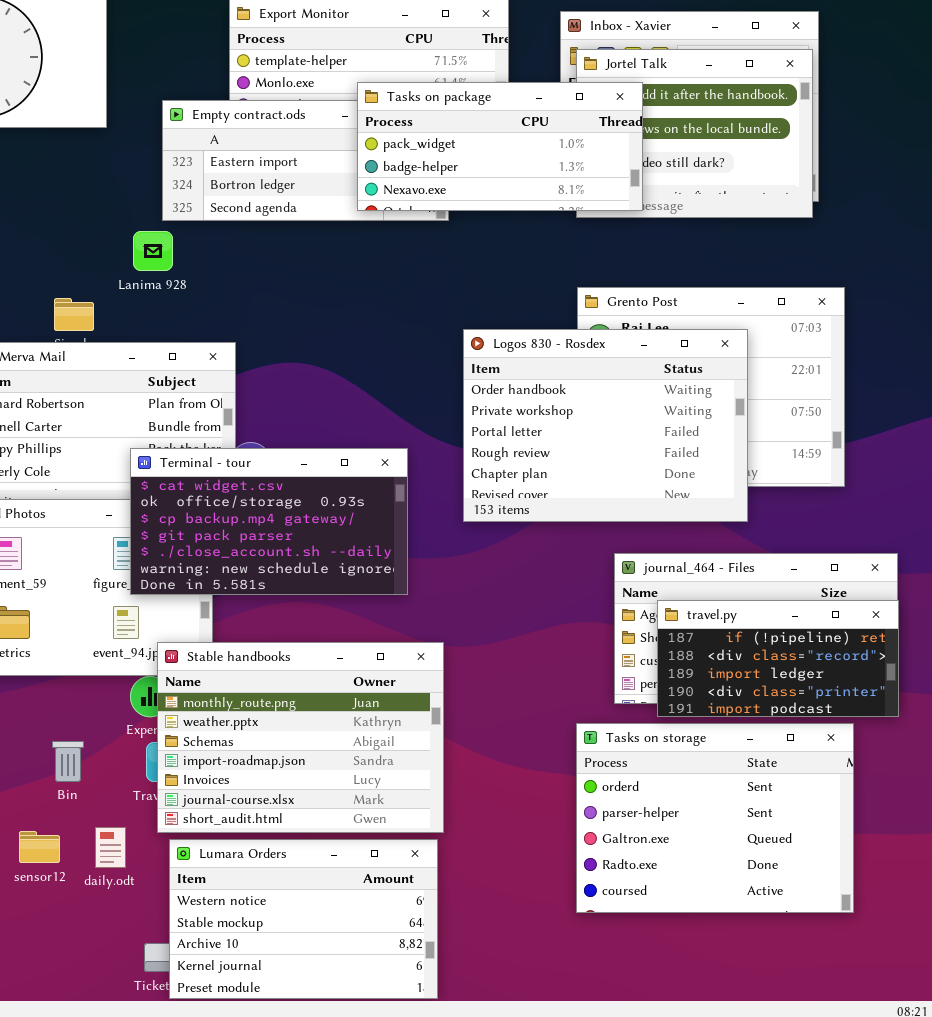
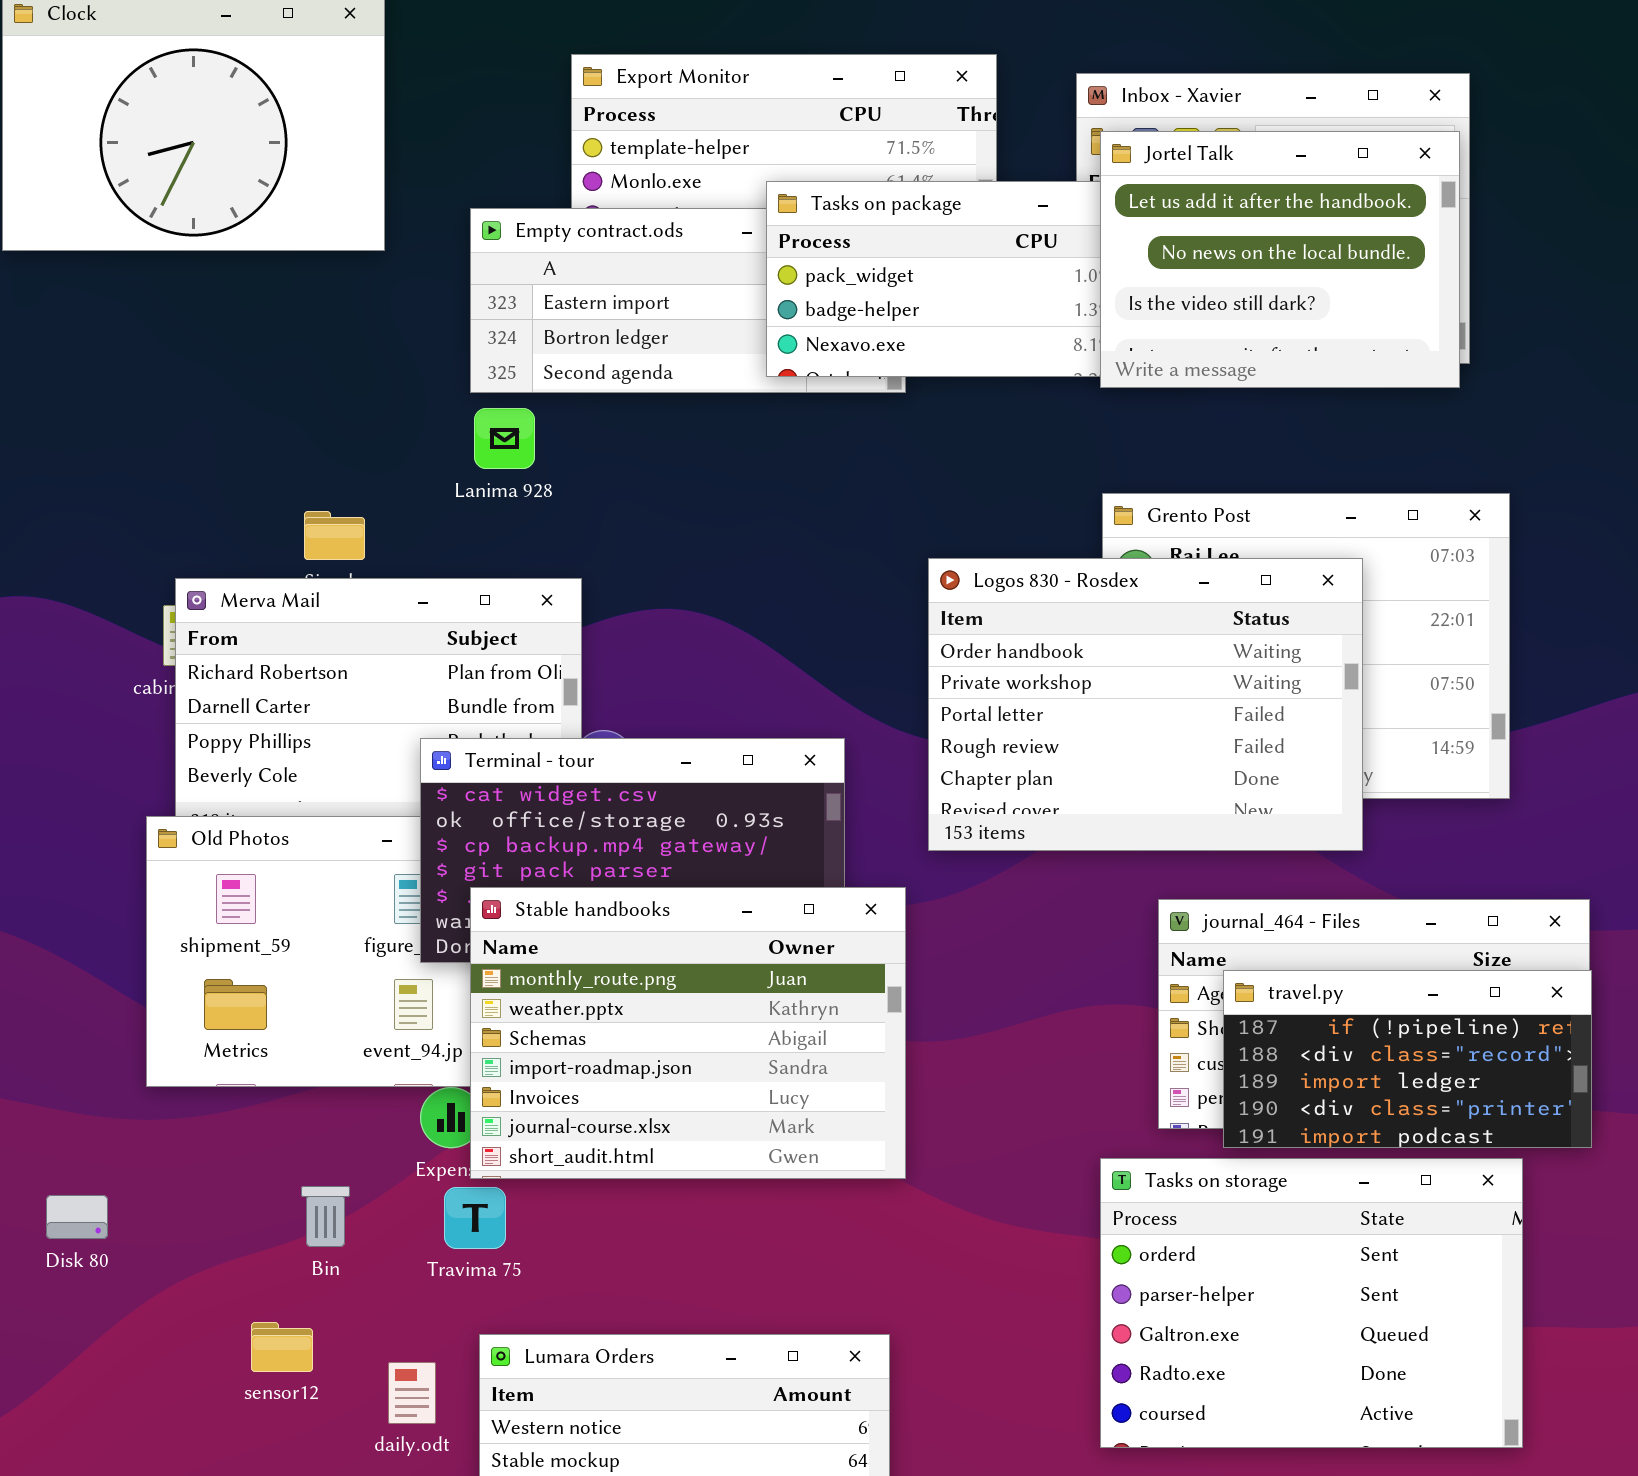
Jortel Talk: [576,49,813,218] -> [1100,131,1460,388], raised
Lanima 928: [133,231,173,271] -> [474,408,535,469], moved
Stable handbooks: [157,642,444,833] -> [470,887,906,1179], moved
daily.odt: [95,827,126,868] -> [388,1362,436,1424], moved

